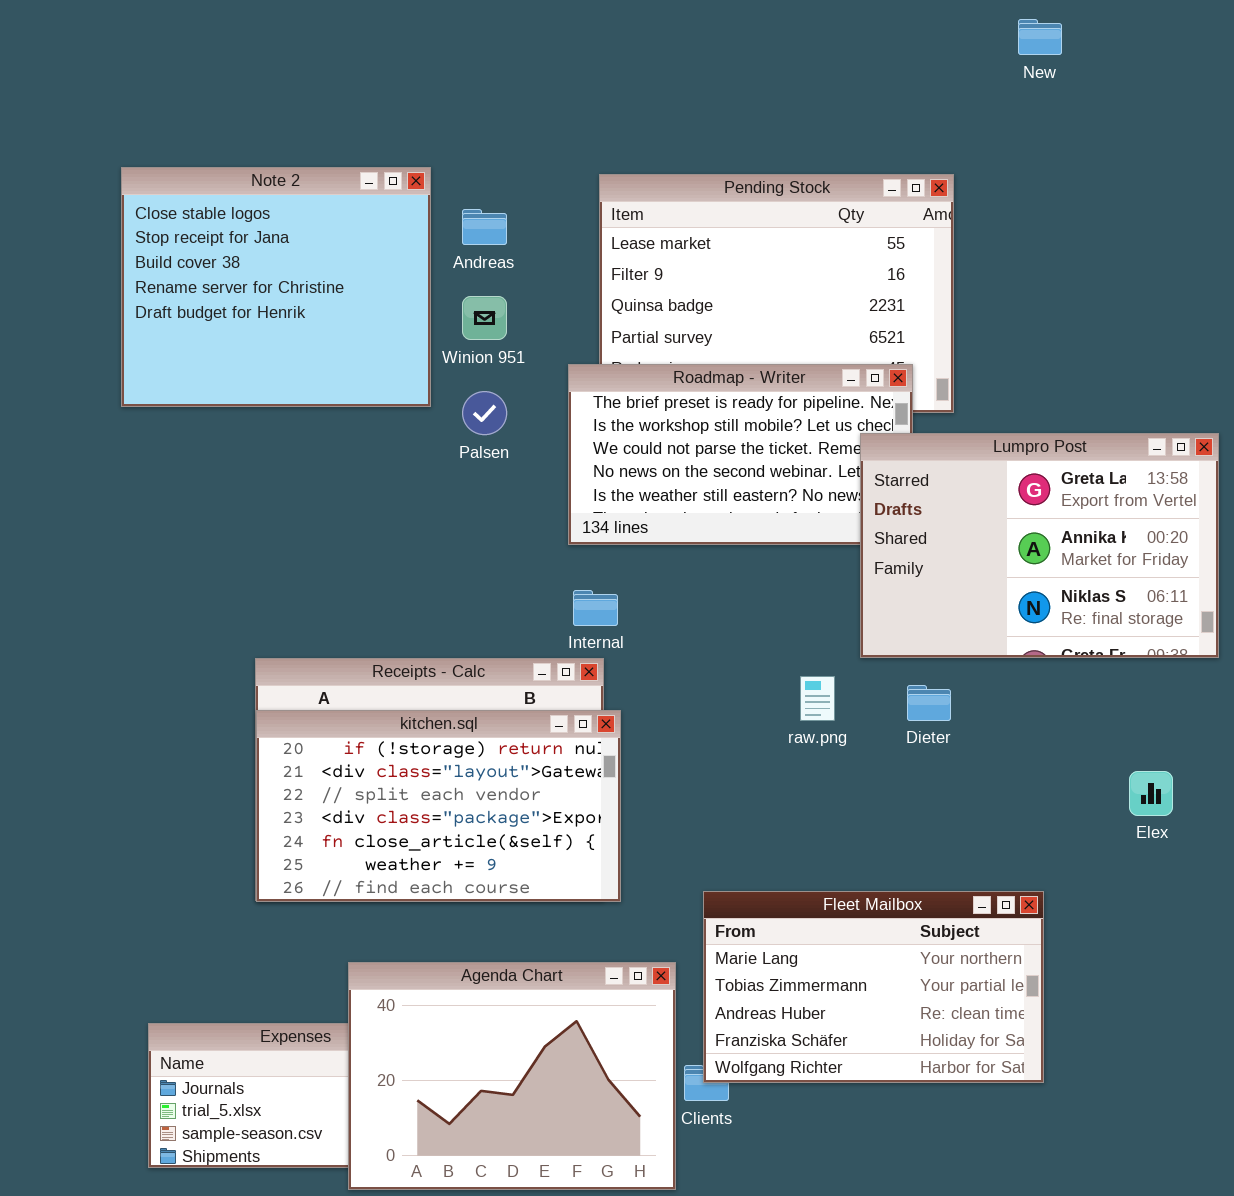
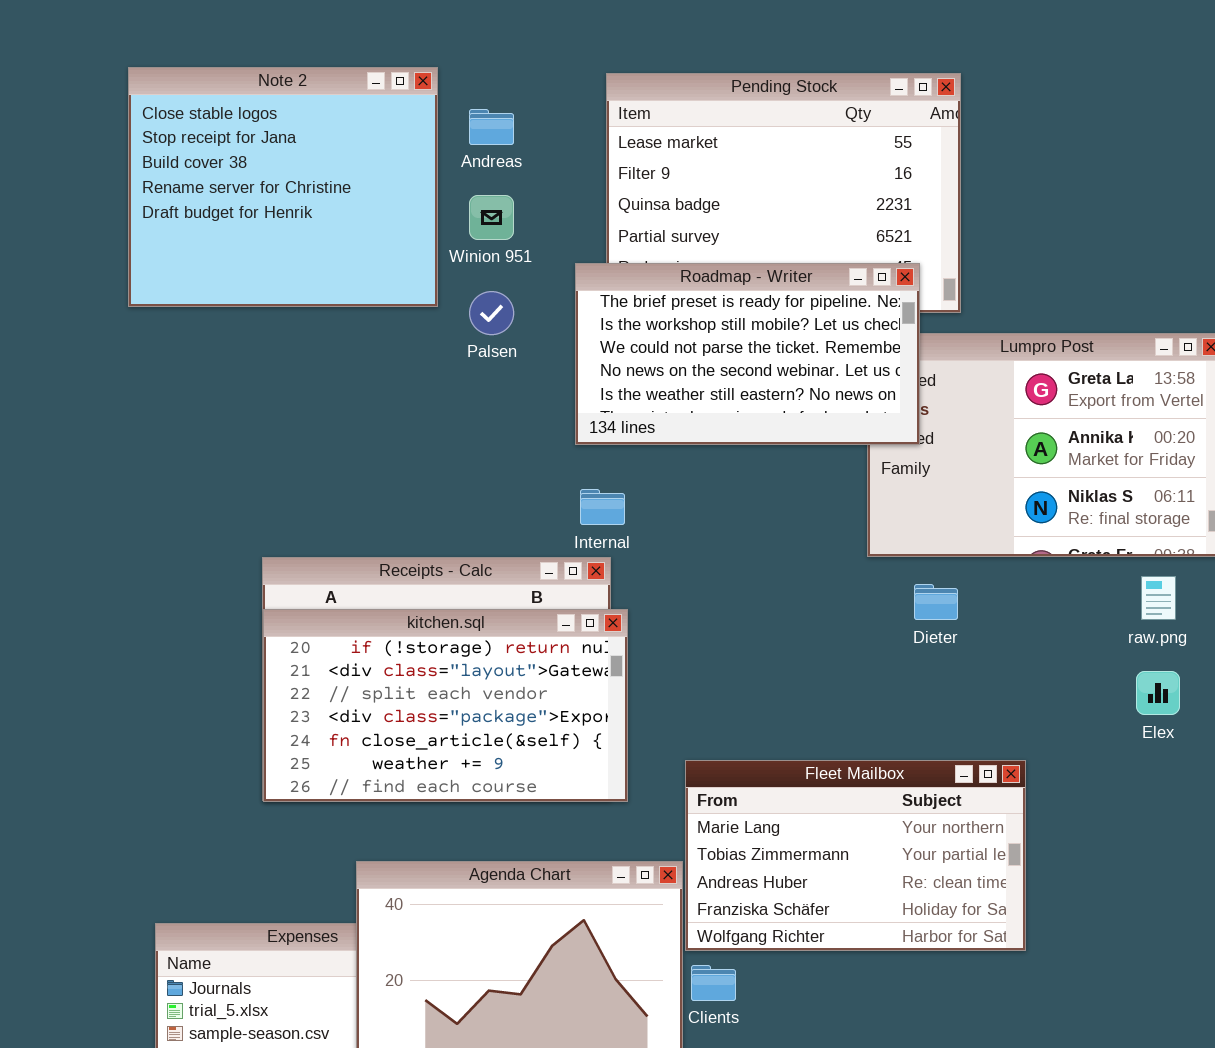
Roadmap - Writer: [568,364,913,545] -> [575,263,920,445], raised
raw.png: [800,676,835,721] -> [1141,576,1176,620], moved
Fleet Mailbox: [703,891,1044,1083] -> [685,760,1026,951], moved

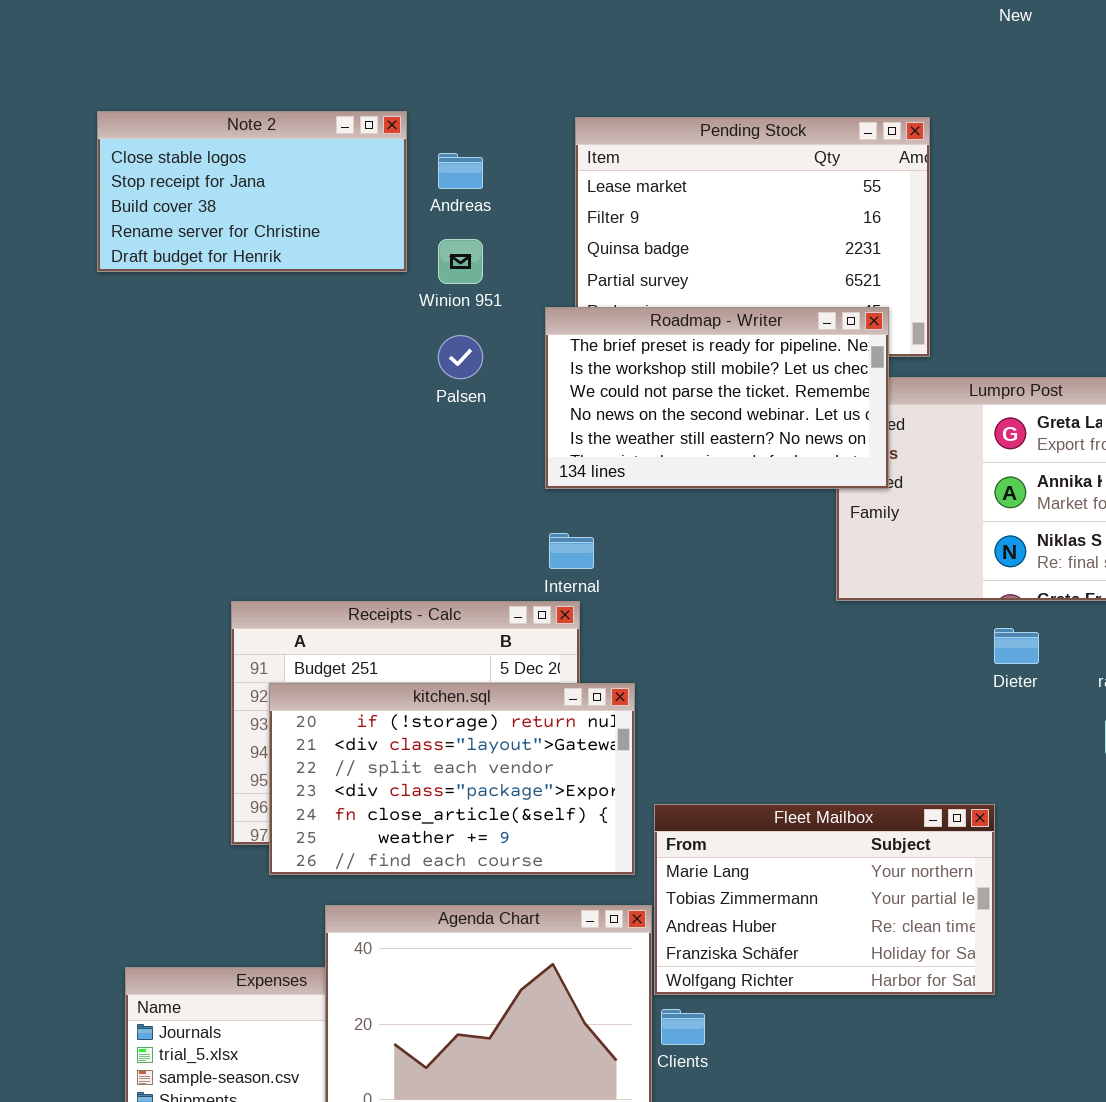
Note 2: [128,67,438,307] -> [97,111,407,272], resized
Dieter: [914,584,958,620] -> [994,628,1039,664], moved
kitchen.sql: [263,609,628,802] -> [269,683,635,875], moved

